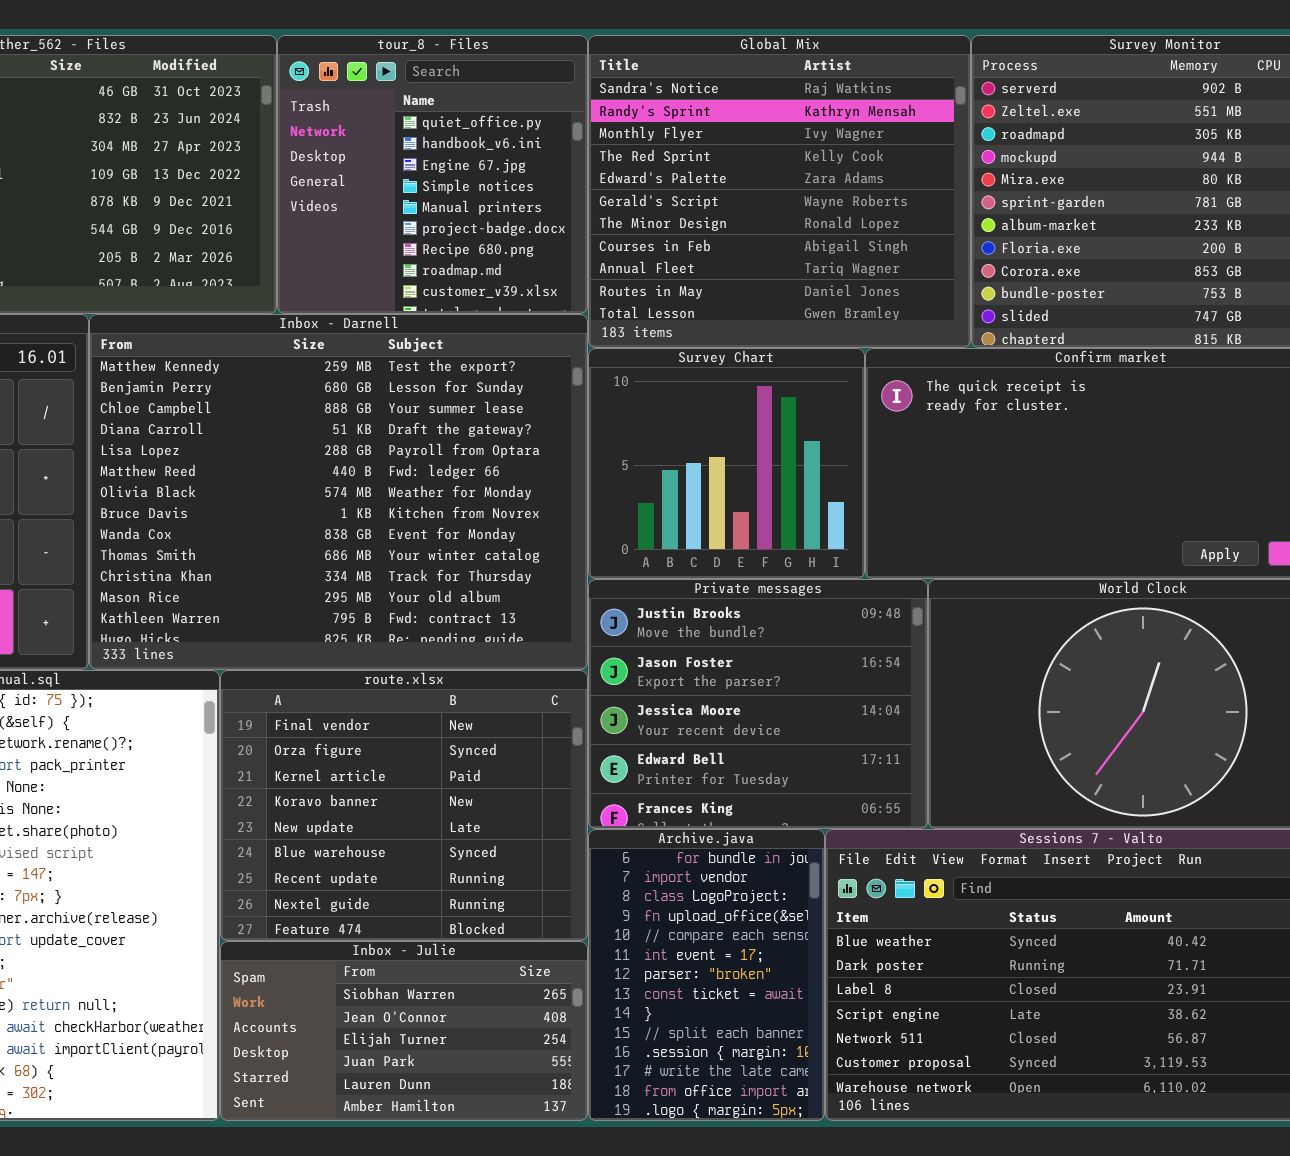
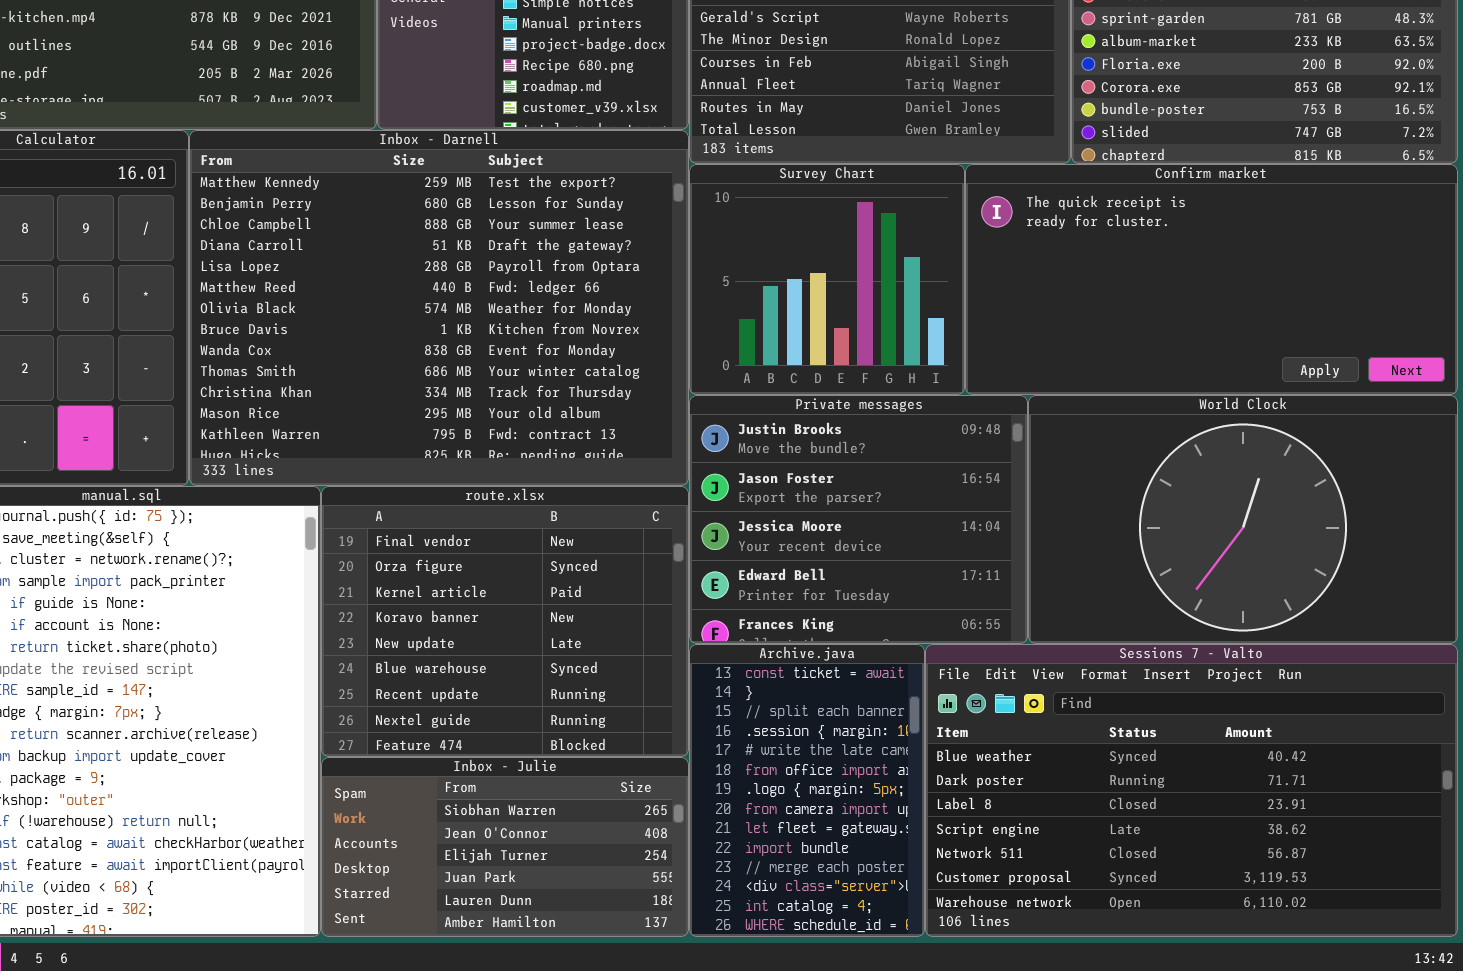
Archive.java: [588,829,825,1121] -> [689,644,925,937], scrolled down 7 rows

